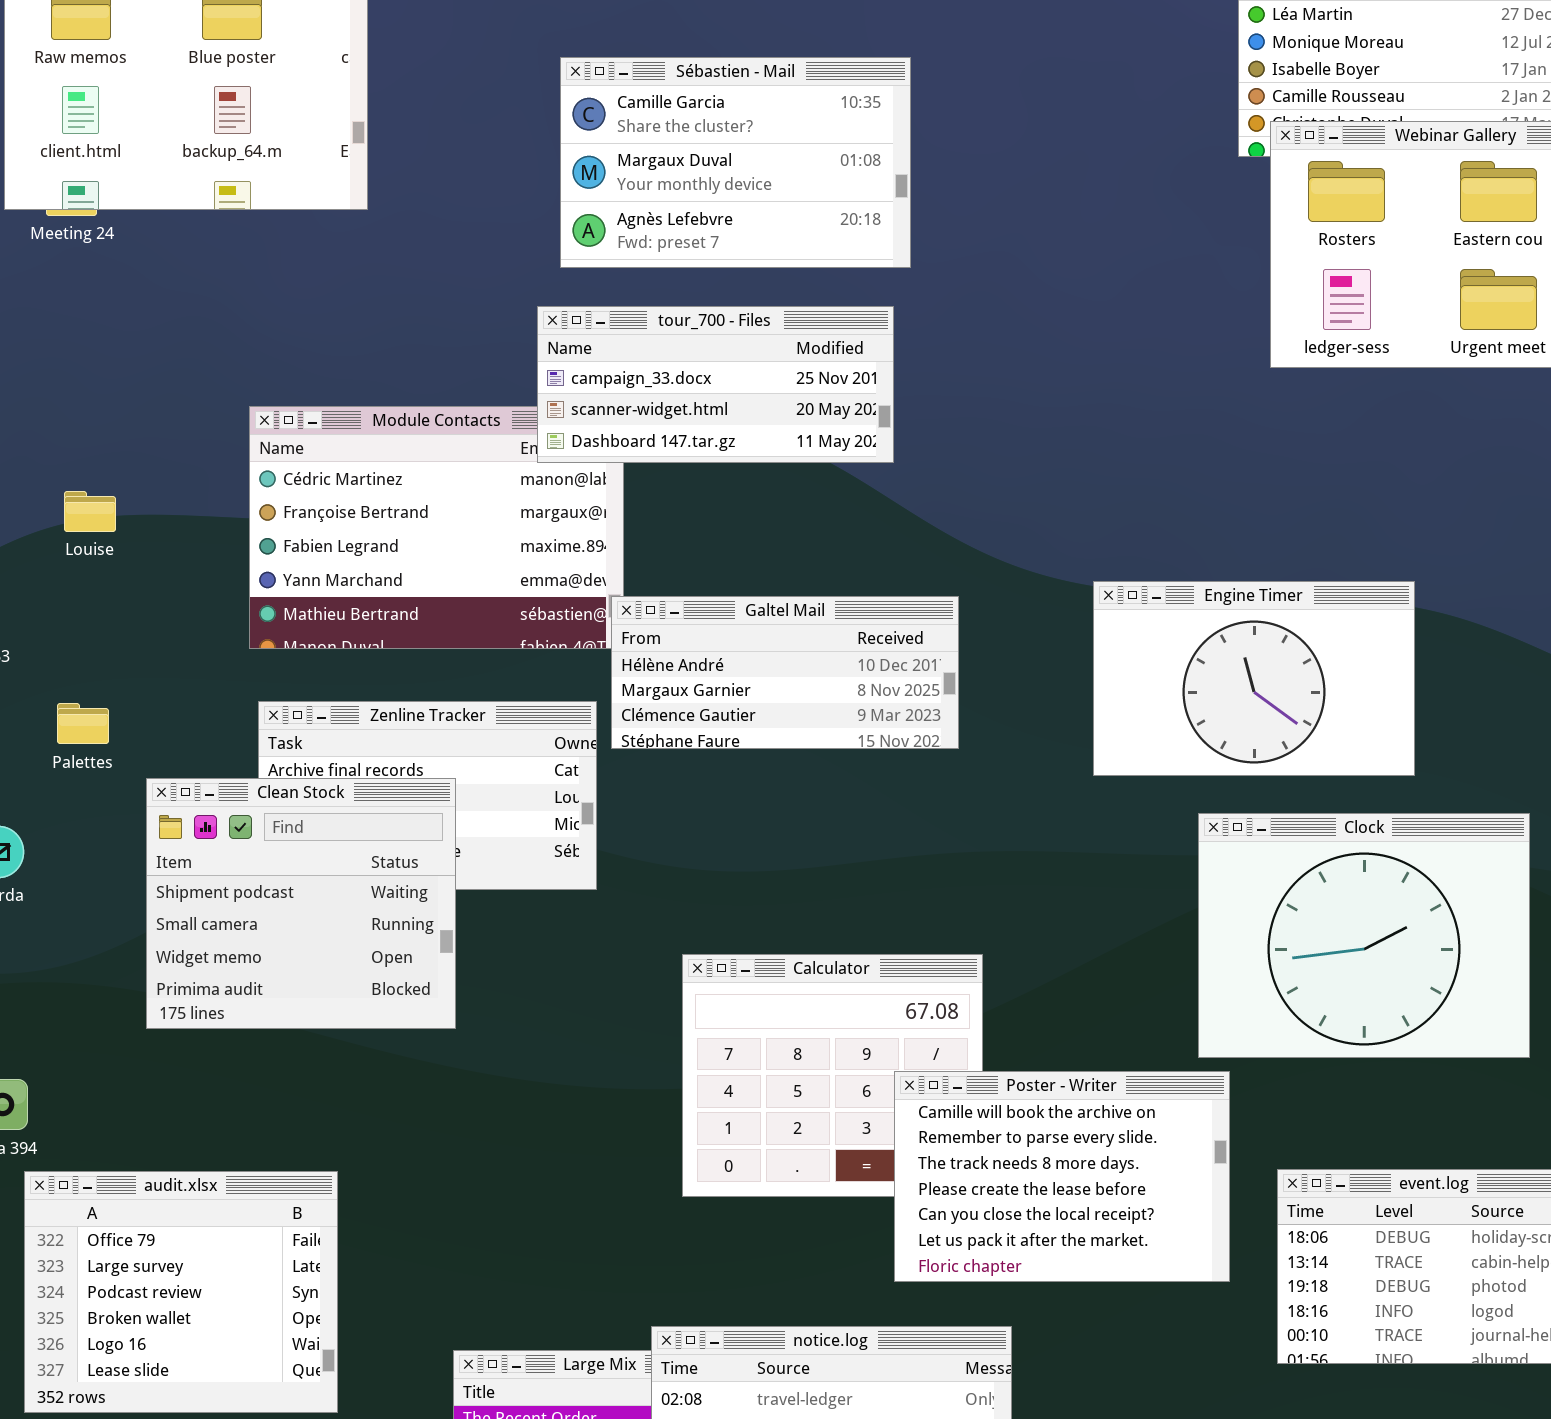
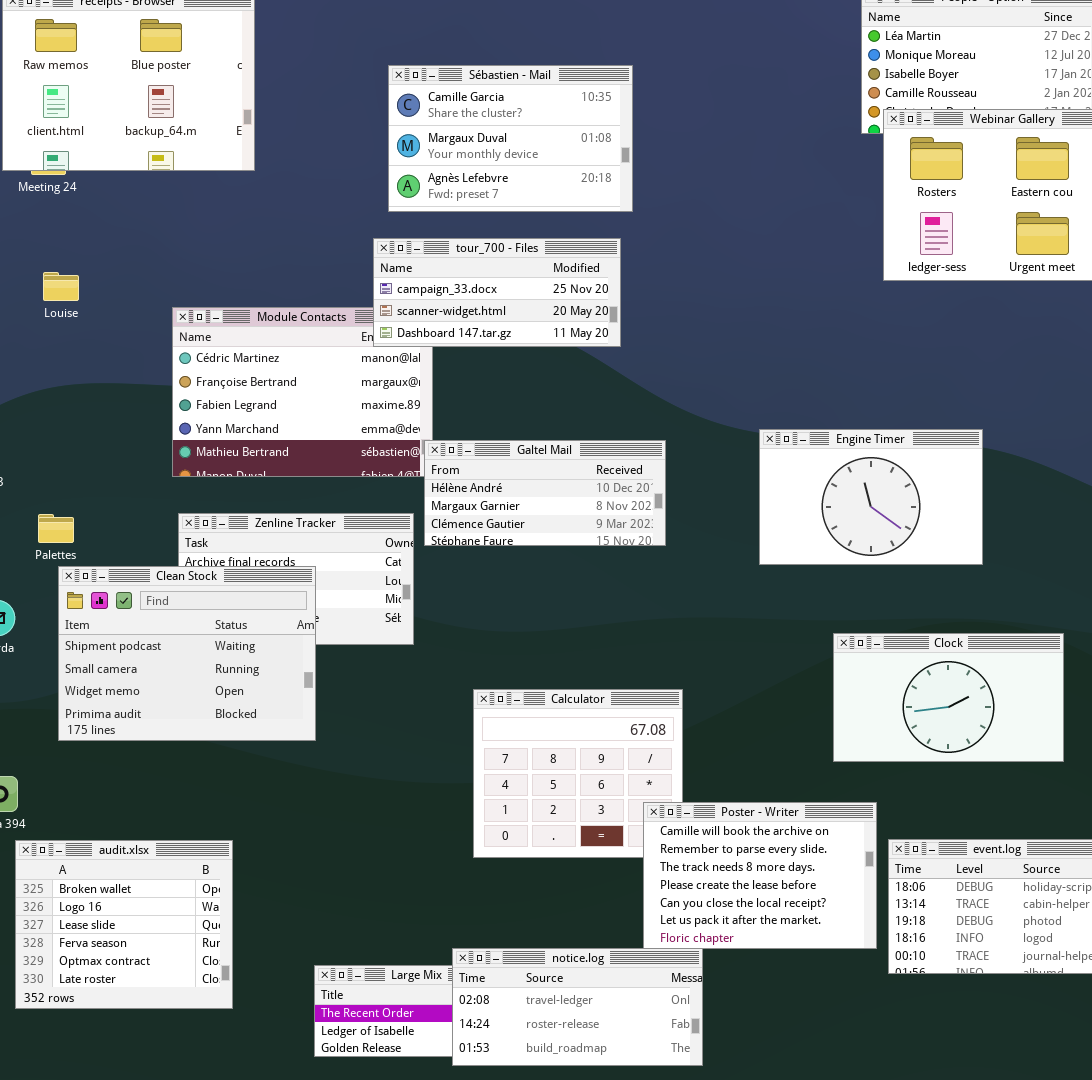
Louise: [64,491,116,532] -> [43,272,79,301], moved
Clean Stock: [146,778,456,1029] -> [58,566,316,741], resized
Clock: [1198,813,1530,1058] -> [833,633,1064,762], resized
Poster - Writer: [894,1071,1230,1282] -> [643,802,877,949], moved
audit.xlsx: [24,1171,338,1413] -> [15,840,233,1009], scrolled down 3 rows

